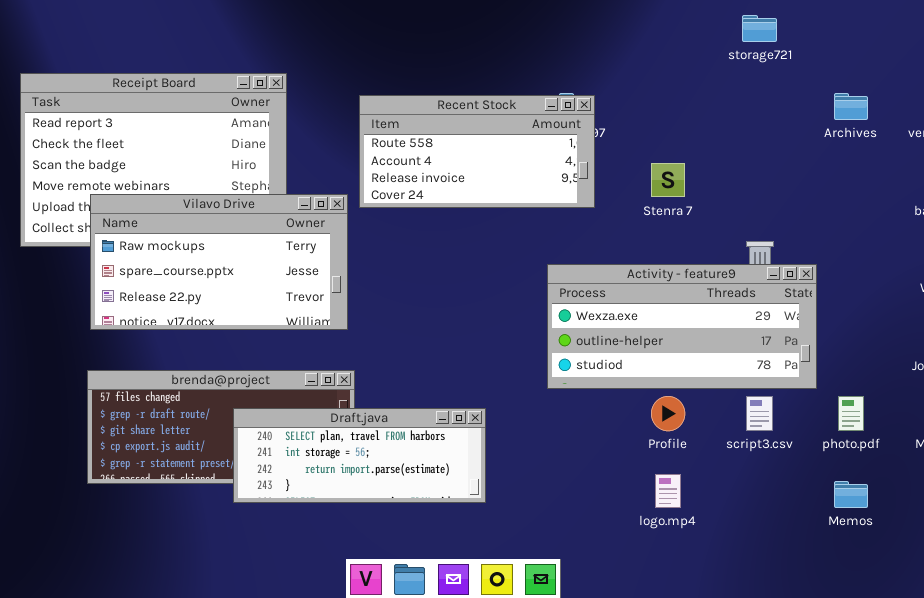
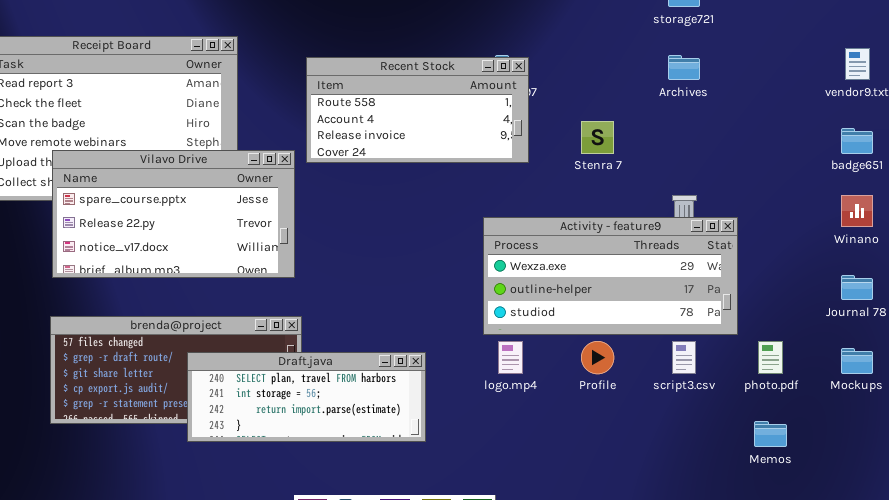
Archives: [834,93,868,120] -> [668,55,700,80], moved
Vilavo Drive: [90,194,348,330] -> [52,150,295,278], scrolled down 1 row
logo.mp4: [655,474,681,508] -> [498,341,523,374], moved

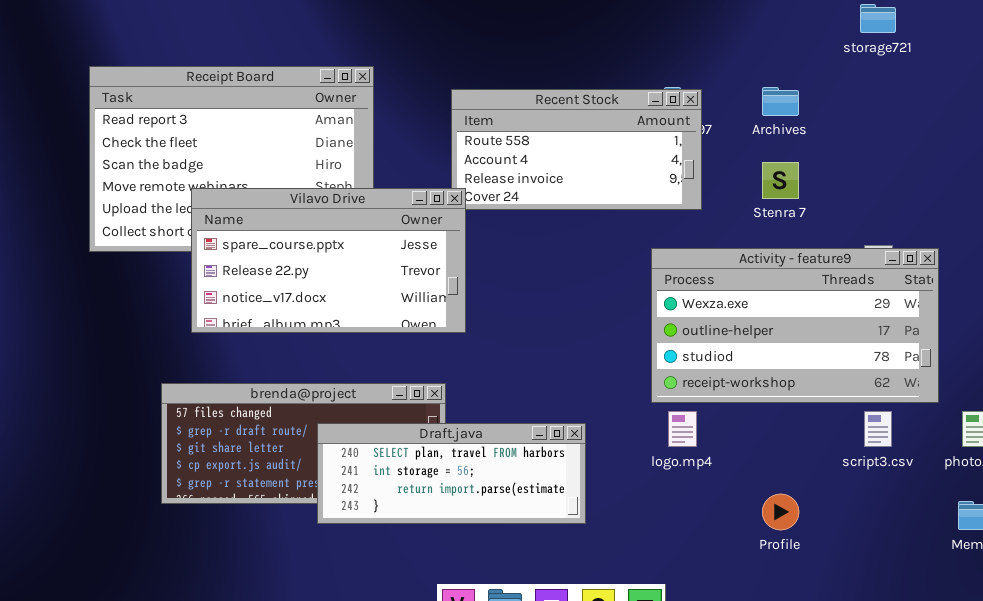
Archives: [668,55,700,80] -> [762,87,799,116], moved
Vilavo Drive: [52,150,295,278] -> [191,188,466,333], moved
Activity - feature9: [483,217,738,335] -> [651,248,939,403], resized
Profile: [581,341,614,374] -> [762,494,799,530], moved

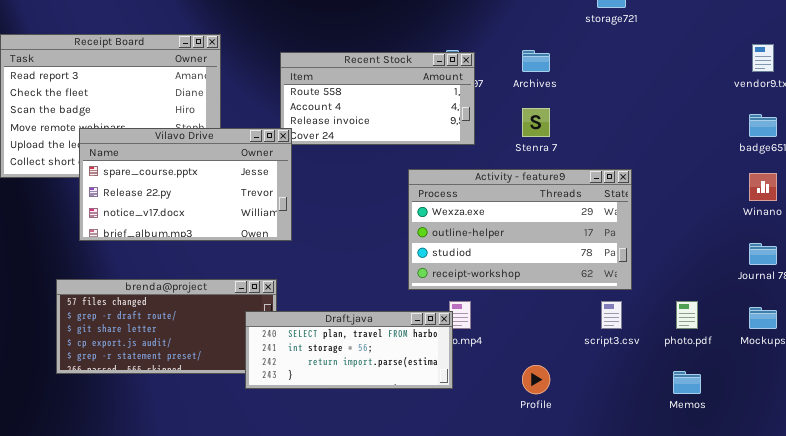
Activity - feature9: [651,248,939,403] -> [408,169,632,290], moved
Draft.java: [317,423,586,524] -> [245,311,453,389], moved

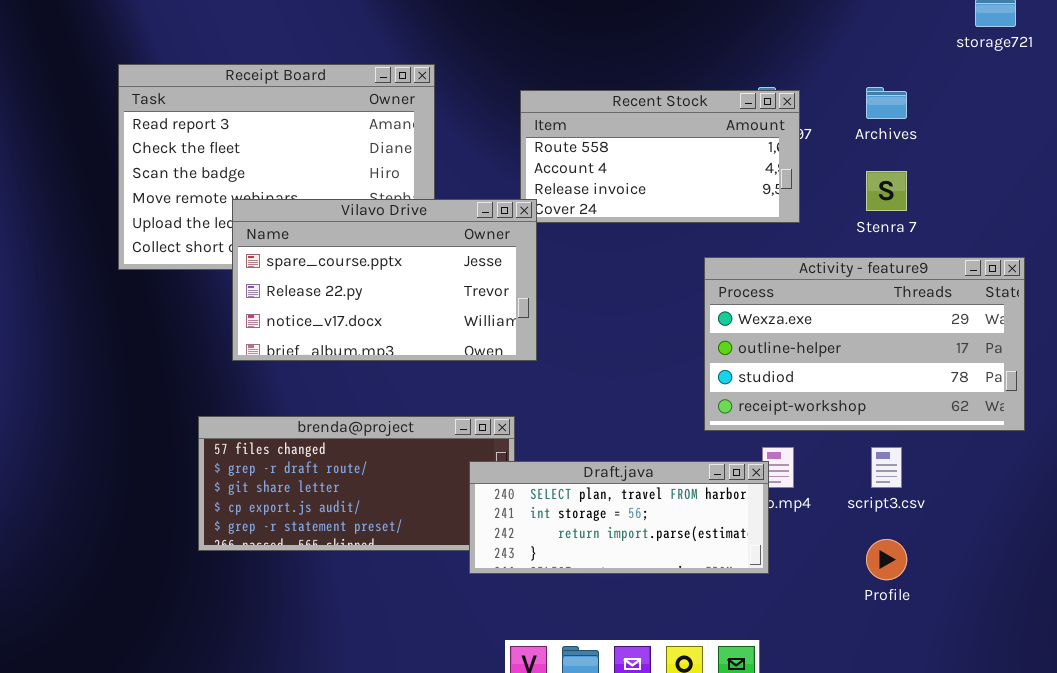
script3.csv: [601,301,622,329] -> [871,447,902,488], moved

